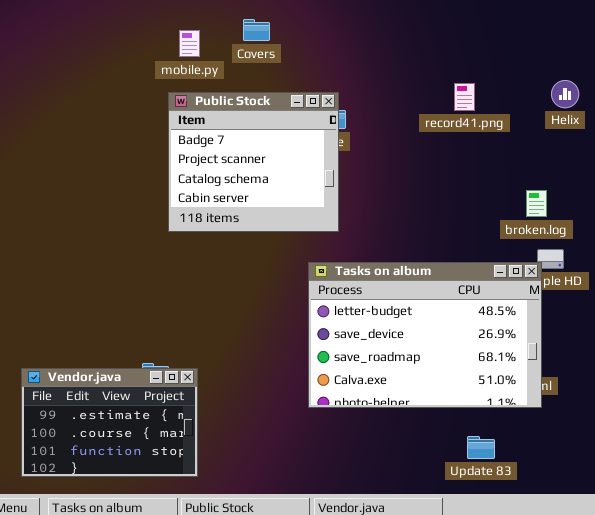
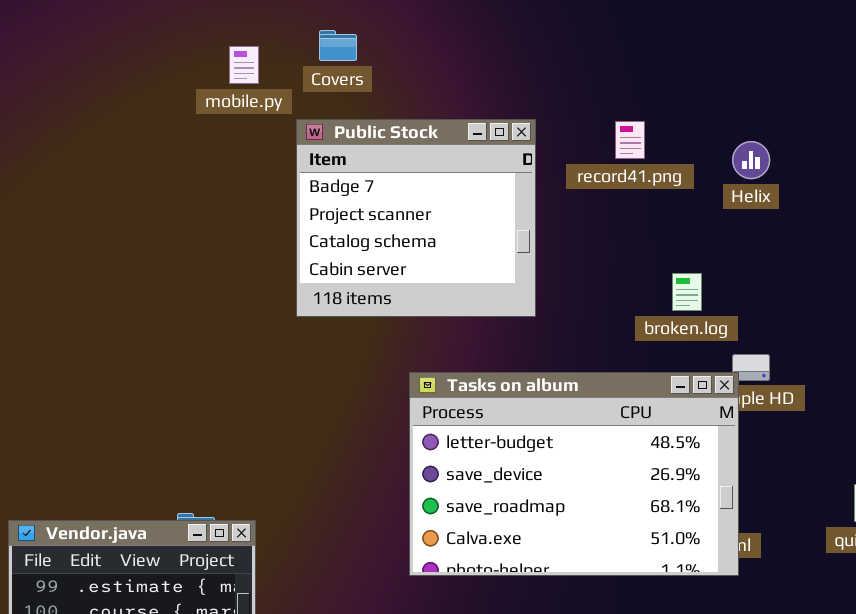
Helix: [551,80,579,108] -> [732,141,770,179], moved
Public Stock: [168,92,339,232] -> [296,119,536,317], moved
broken.log: [526,190,547,217] -> [672,273,702,311], moved

